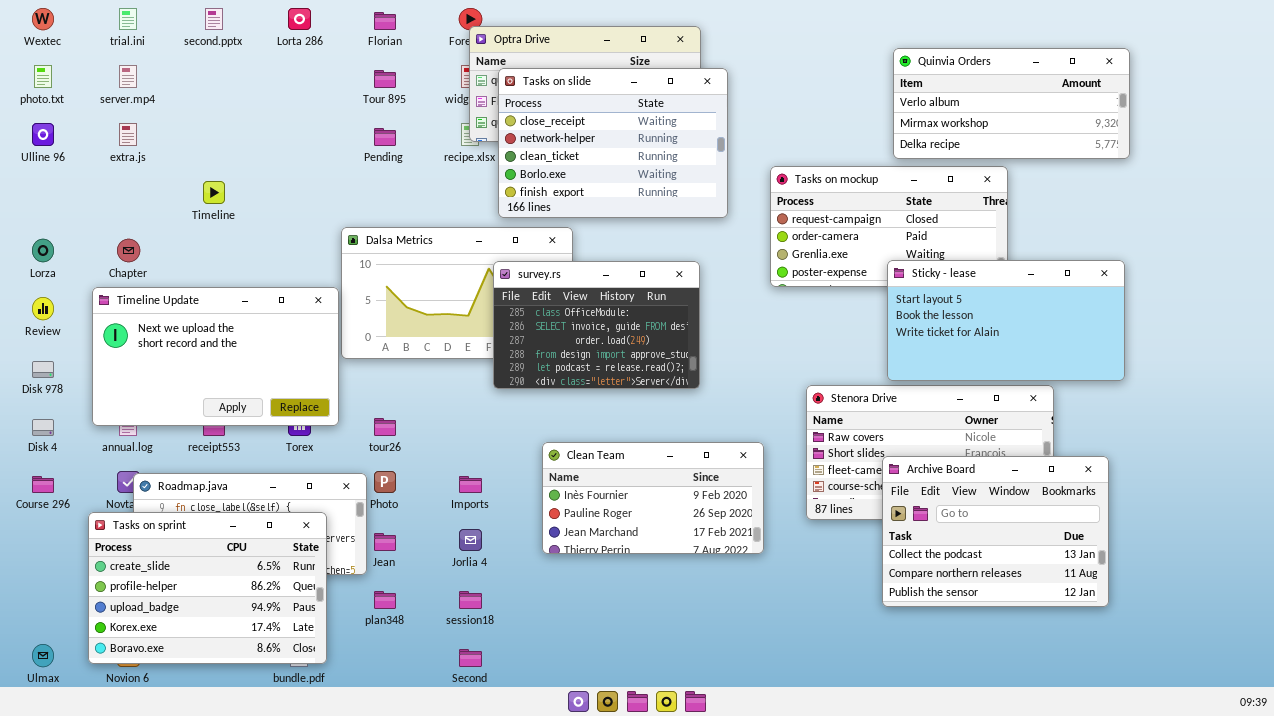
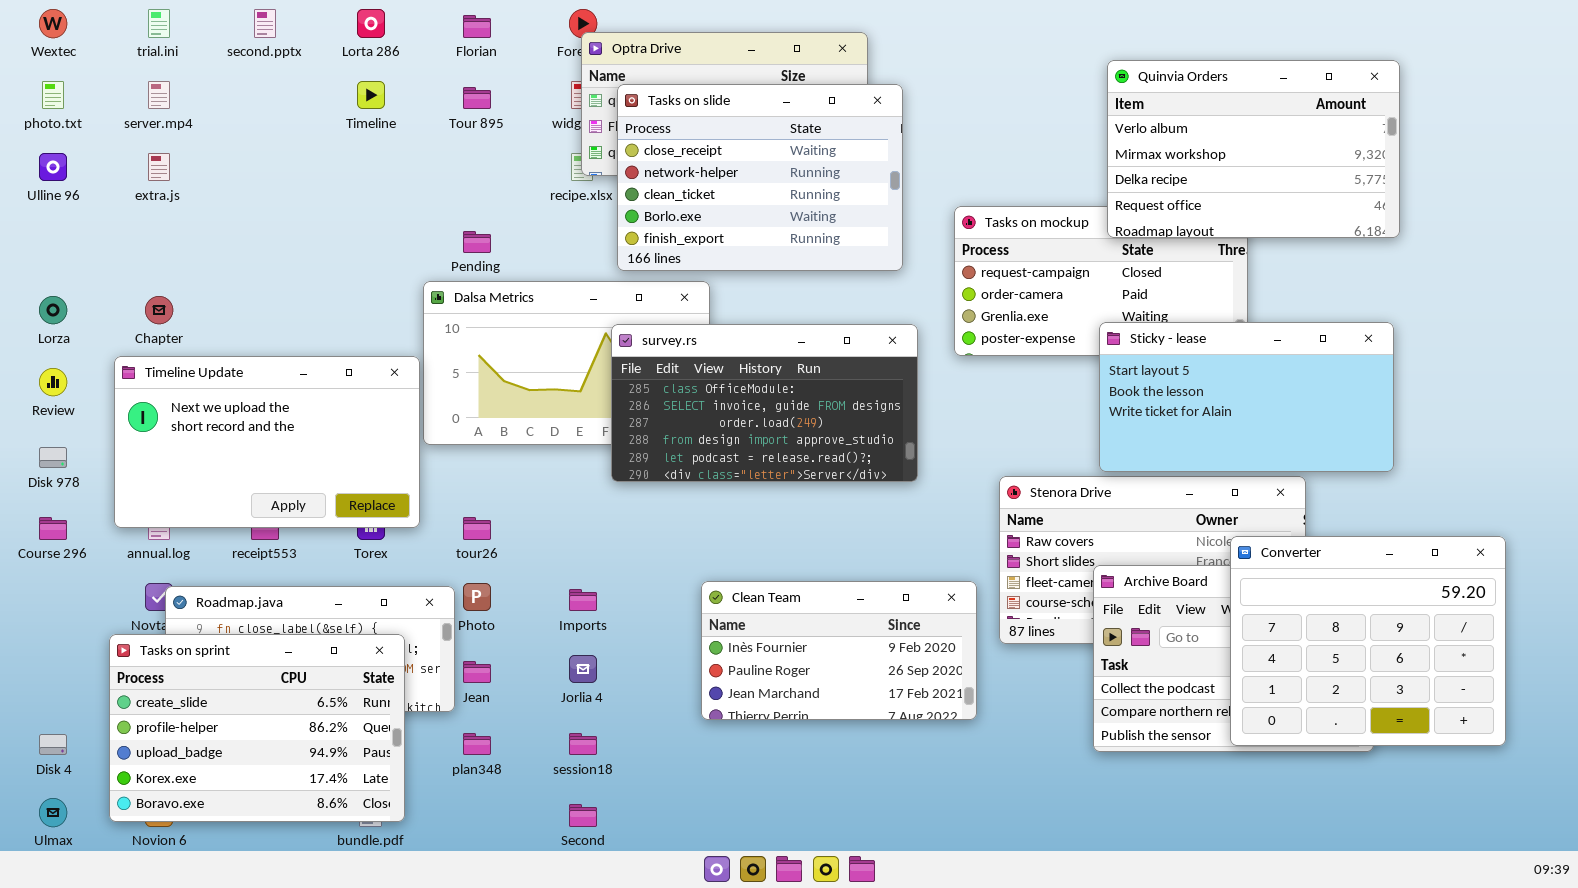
Quinvia Orders: [893,48,1130,159] -> [1107,60,1400,238], resized
Pending: [374,128,396,146] -> [463,231,491,253], moved
Timeline: [203,181,225,204] -> [357,81,385,109], moved
survey.rs: [493,261,700,389] -> [611,324,918,482], resized
Disk 4: [32,419,54,436] -> [39,734,67,755], moved
Converter: none -> [1230,536,1506,746], opened
Clean Team: [542,442,764,554] -> [701,581,977,720], moved
Course 296: [32,476,54,493] -> [39,517,67,540], moved

